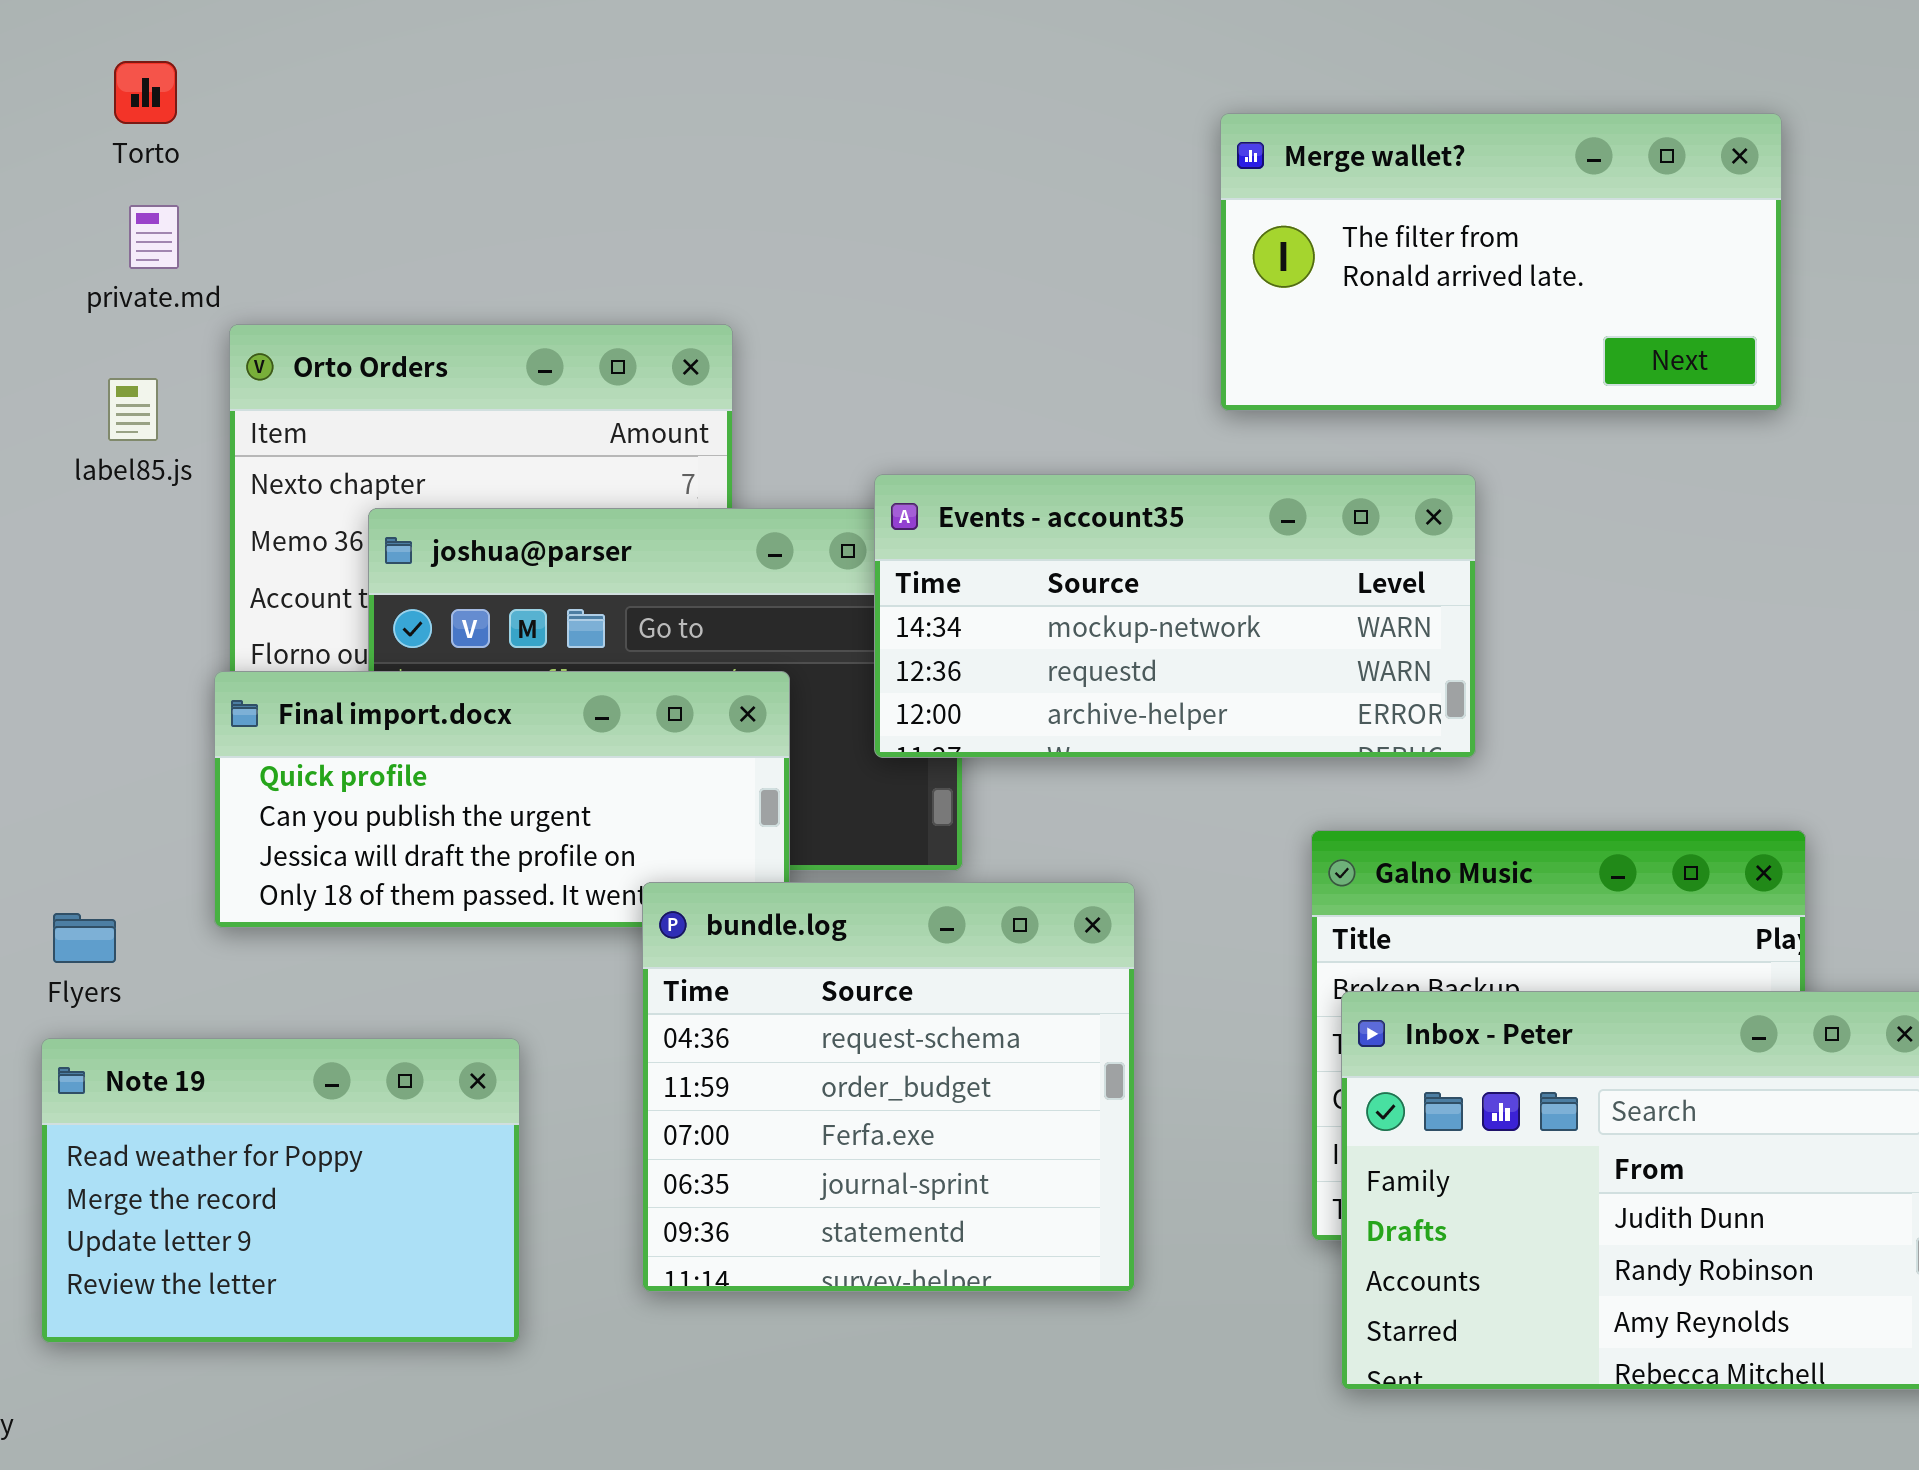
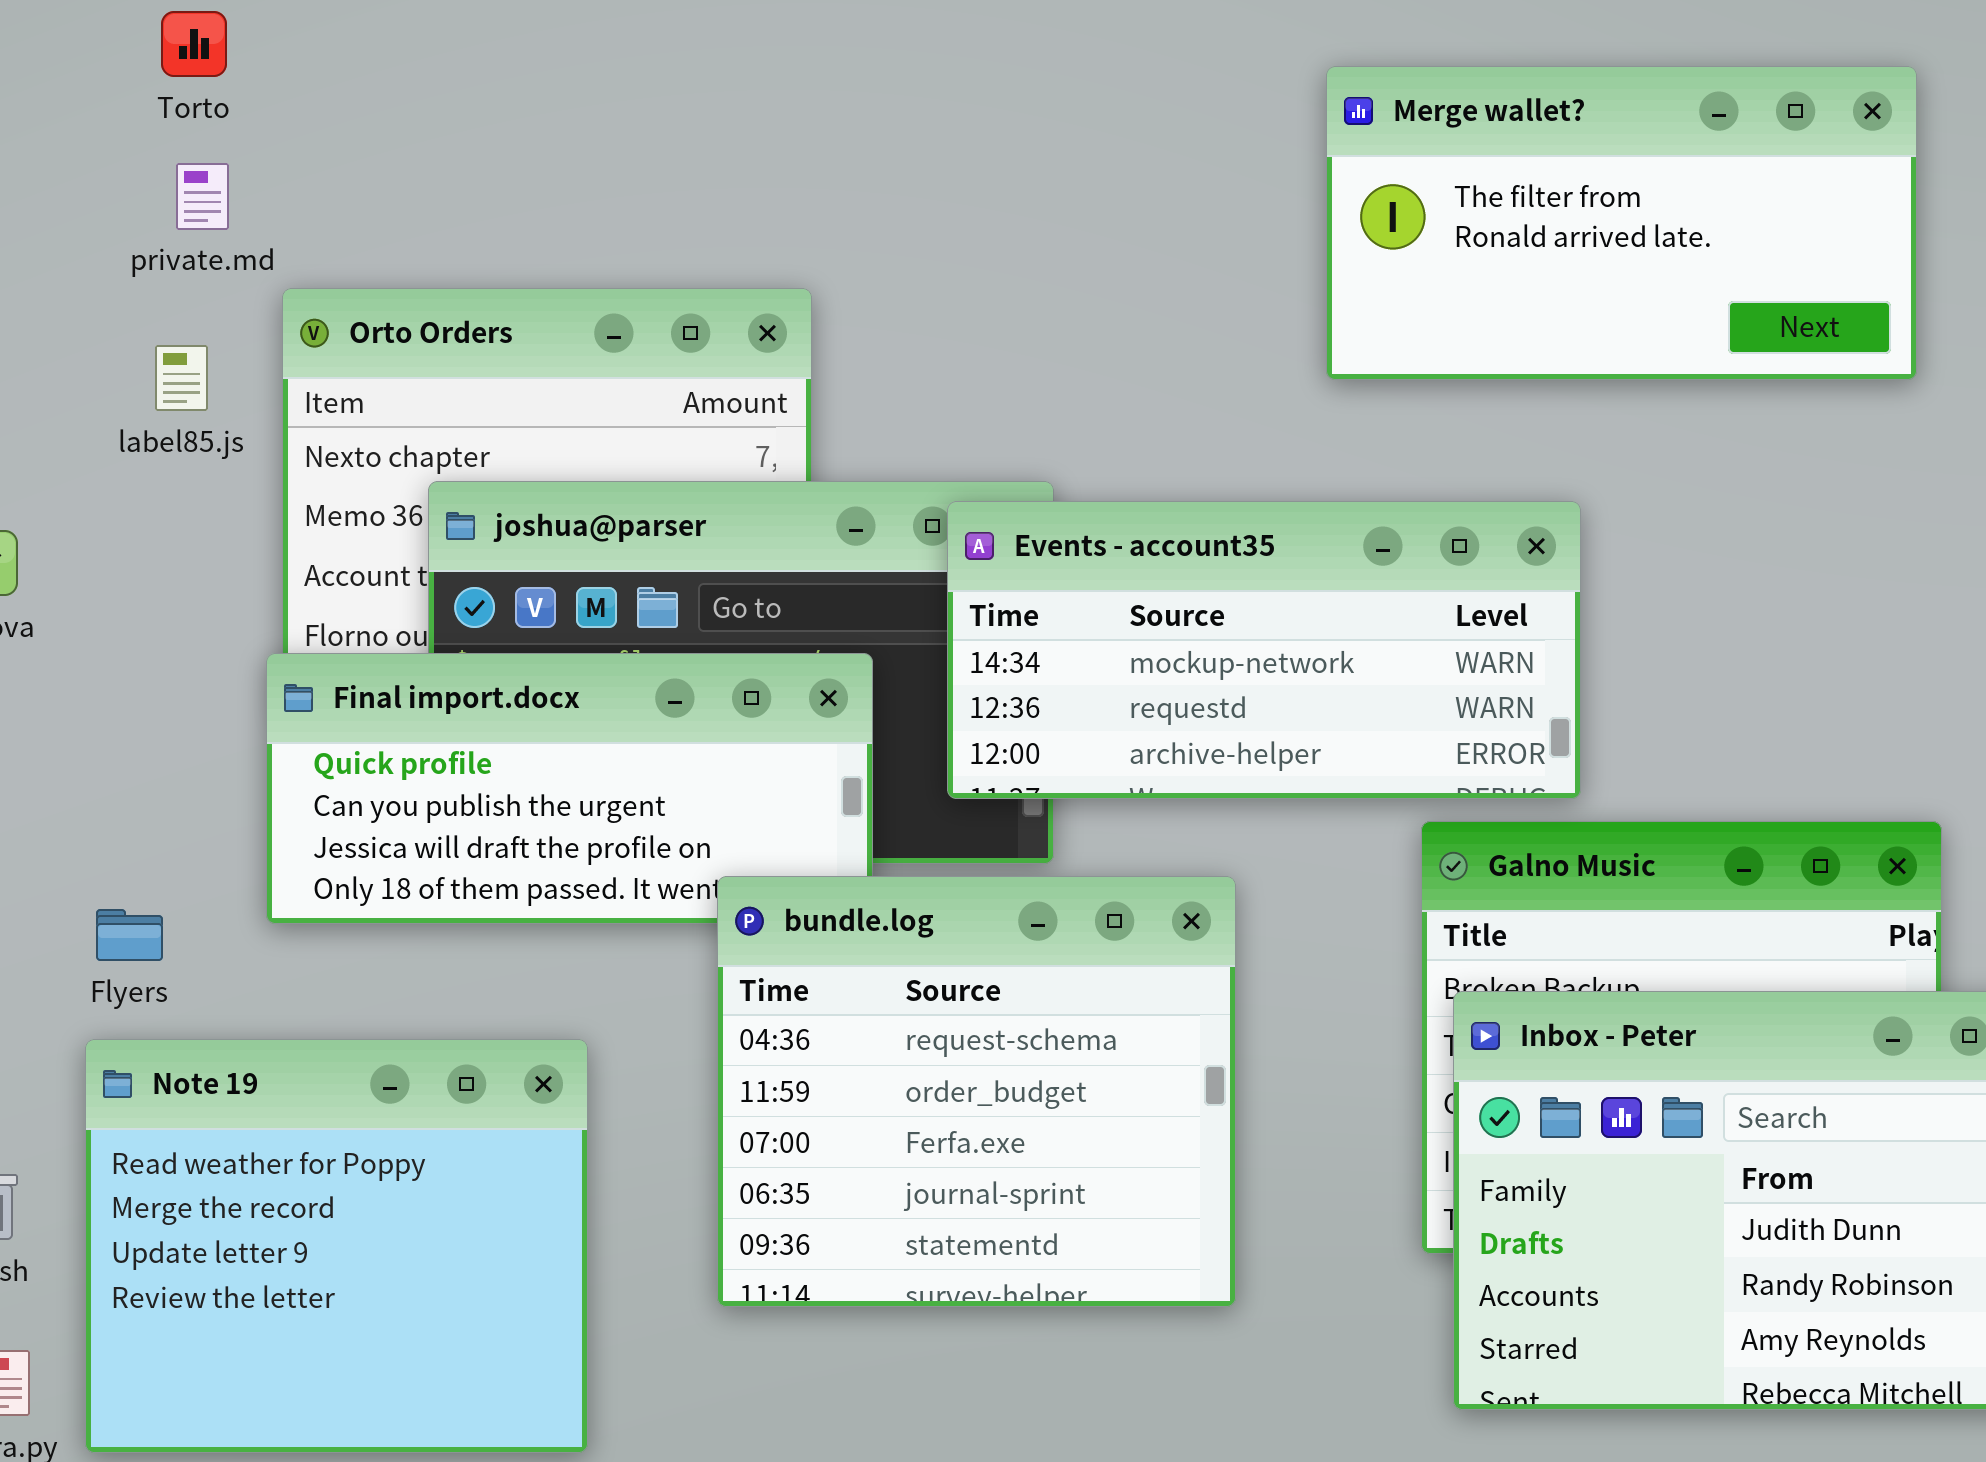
Events - account35: [874,474,1476,758] -> [947,501,1581,799], moved
Note 19: [41,1038,520,1343] -> [85,1039,588,1453], resized

